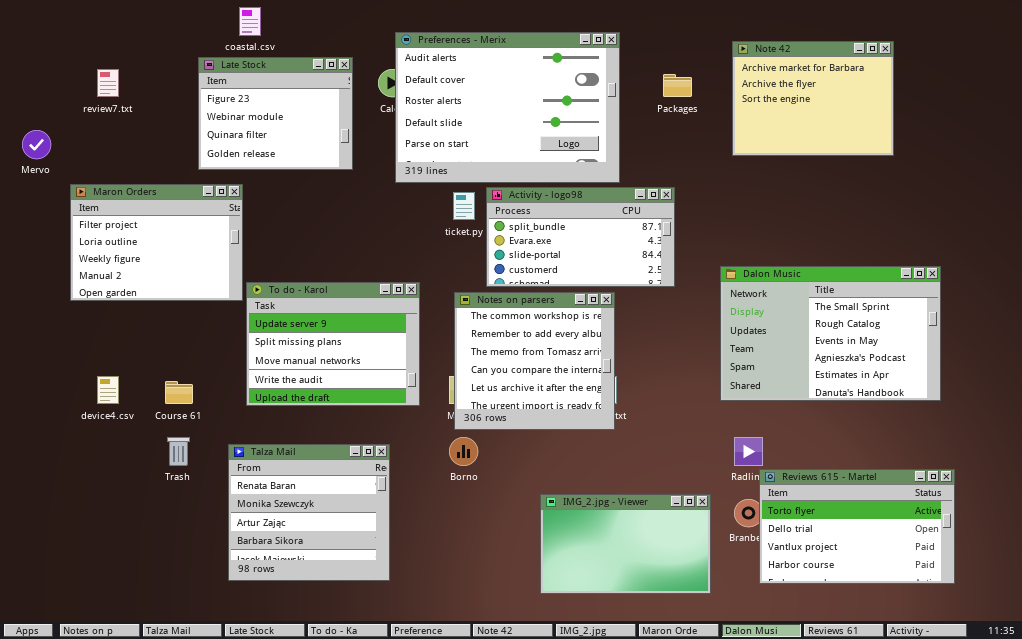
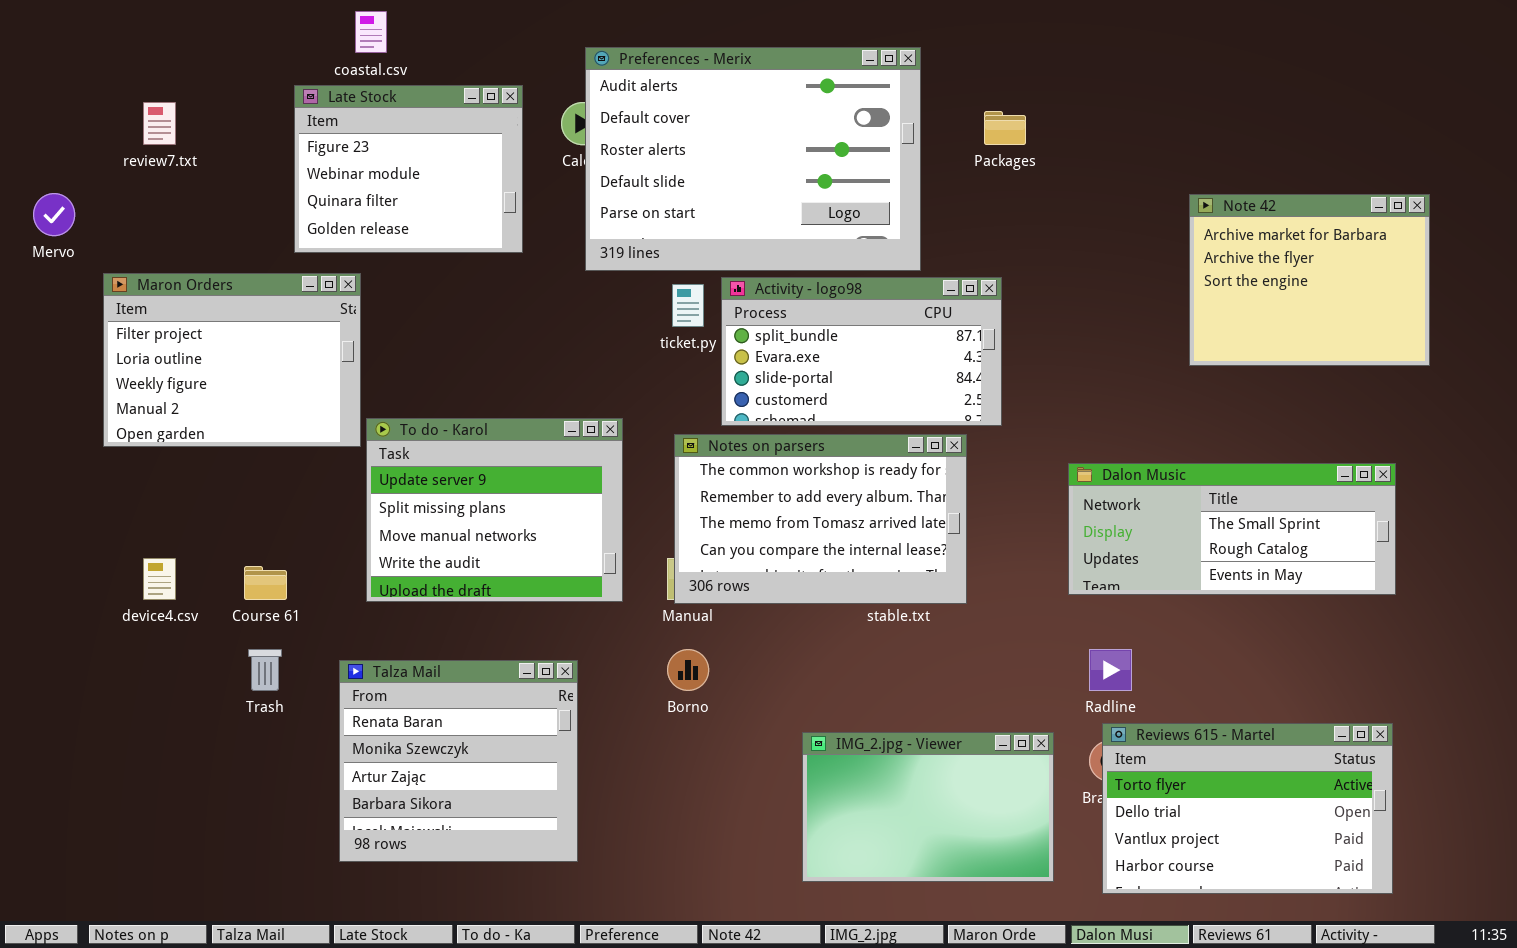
Note 42: [732,41,894,156] -> [1189,194,1430,366], moved
Dalon Music: [720,266,941,401] -> [1068,463,1396,595], resized
Notes on parsers: [454,292,615,430] -> [674,434,967,604], resized
Reviews 615 - Martel: [759,469,955,584] -> [1102,723,1393,894], moved

